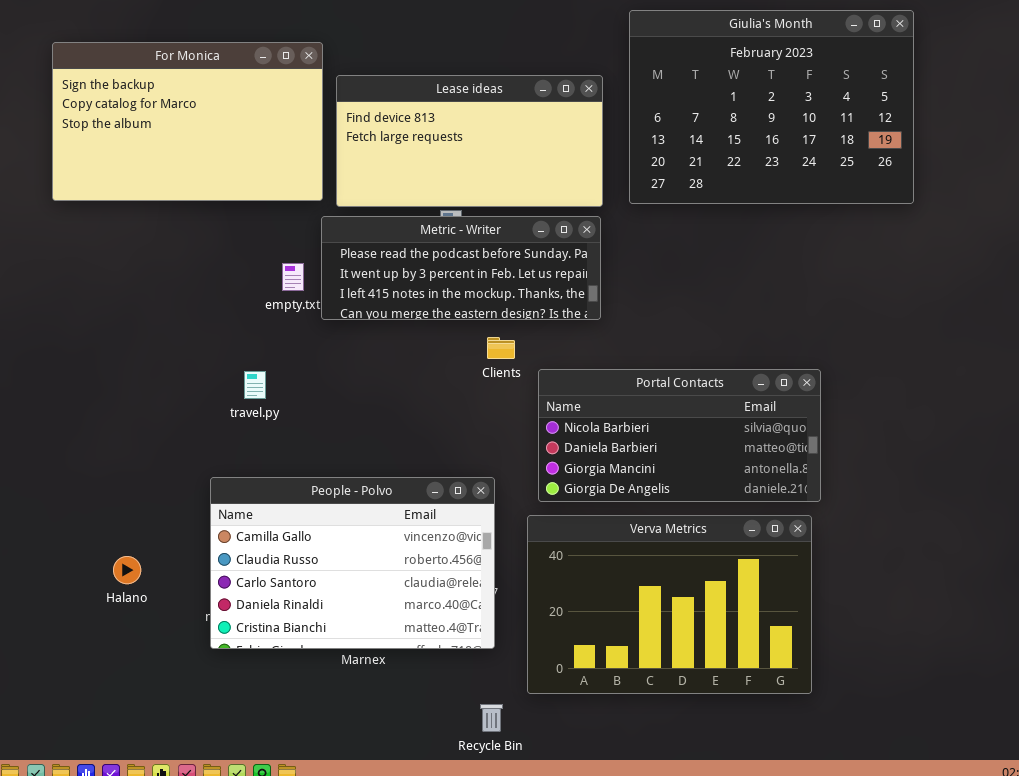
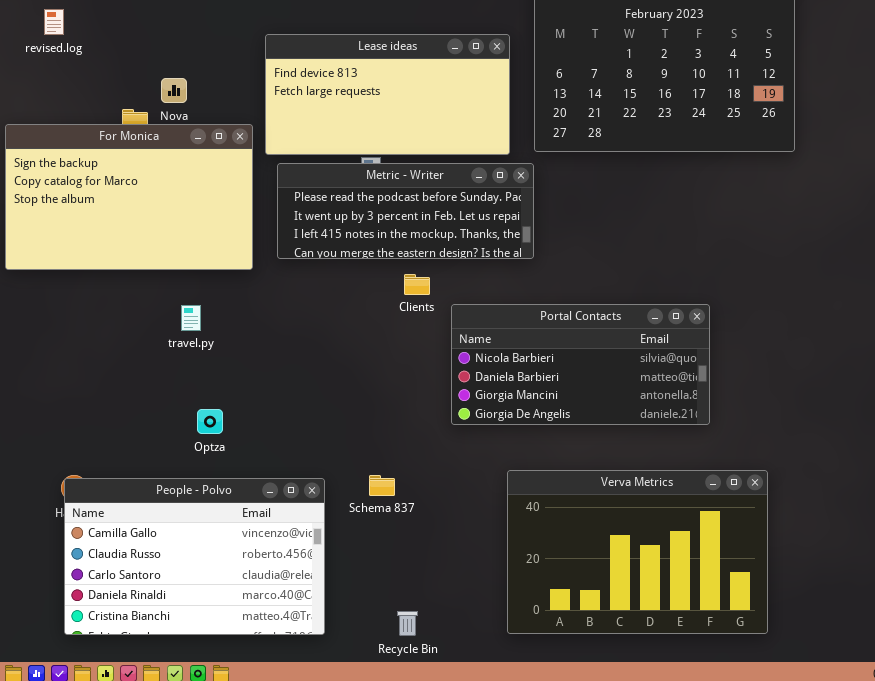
For Monica: [52,42,323,201] -> [5,124,253,270], moved
Metric - Writer: [321,216,601,320] -> [277,163,534,259], moved
People - Polvo: [210,477,495,649] -> [64,478,325,635], moved
Verva Metrics: [527,515,812,694] -> [507,470,768,634], moved

